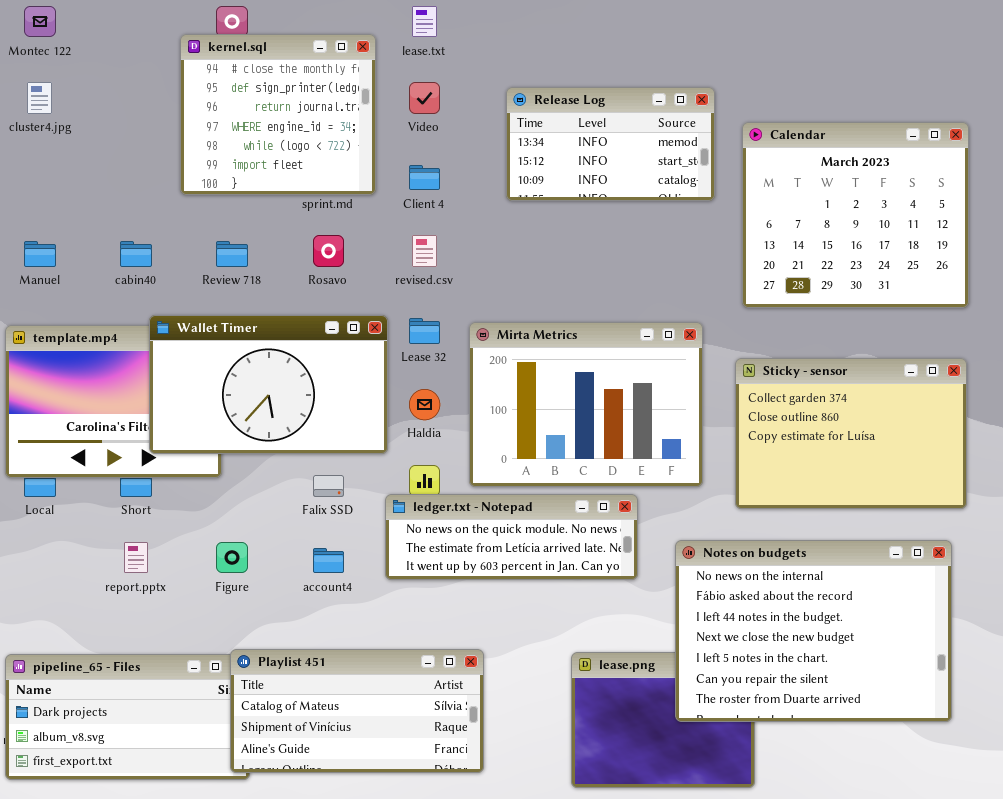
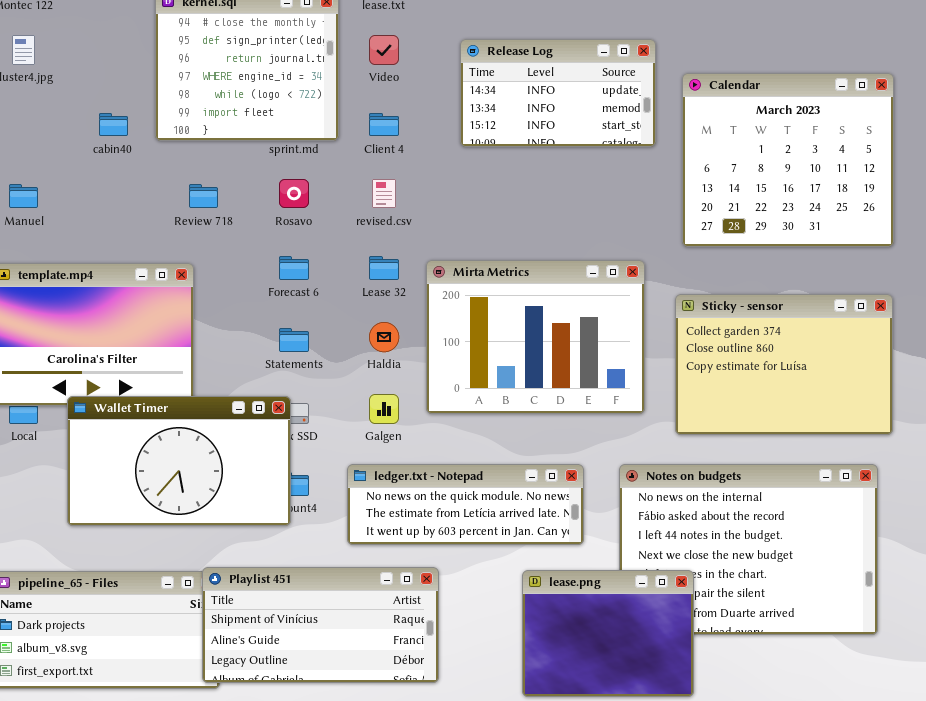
Release Log: [506,87,715,201] -> [460,39,656,147], scrolled up 1 row
cabin40: [120,241,152,267] -> [99,113,128,136], moved
Wallet Timer: [149,315,388,454] -> [67,396,291,526], moved
ledger.txt - Notepad: [385,494,638,580] -> [347,464,584,545], moved
Playlist 451: [230,649,484,773] -> [202,567,439,683], scrolled down 1 row
lease.png: [571,652,755,788] -> [522,570,694,697], raised

